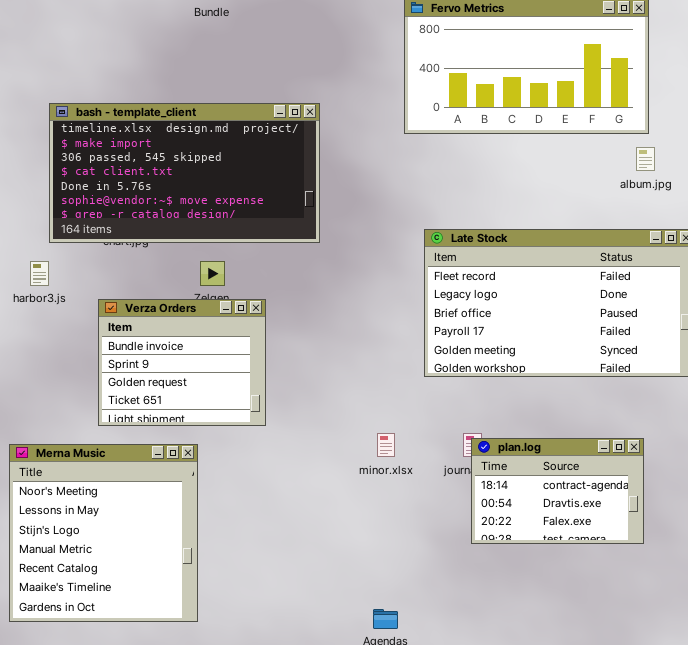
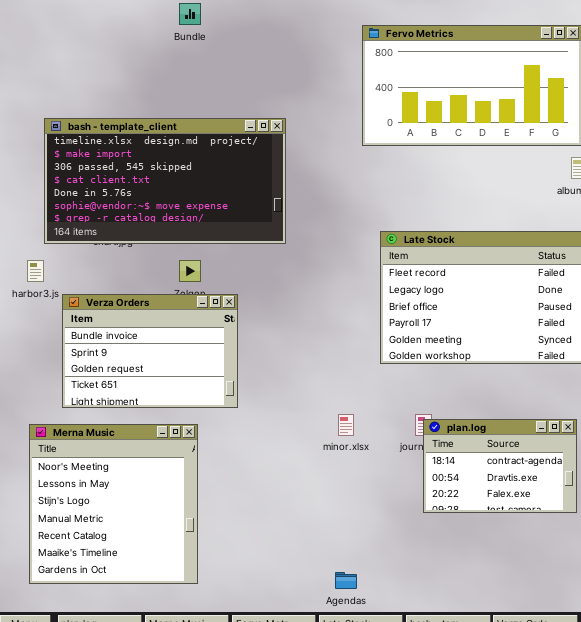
Verza Orders: [98,299,266,426] -> [62,294,238,408], resized
Merna Music: [9,444,198,622] -> [29,424,198,584], moved

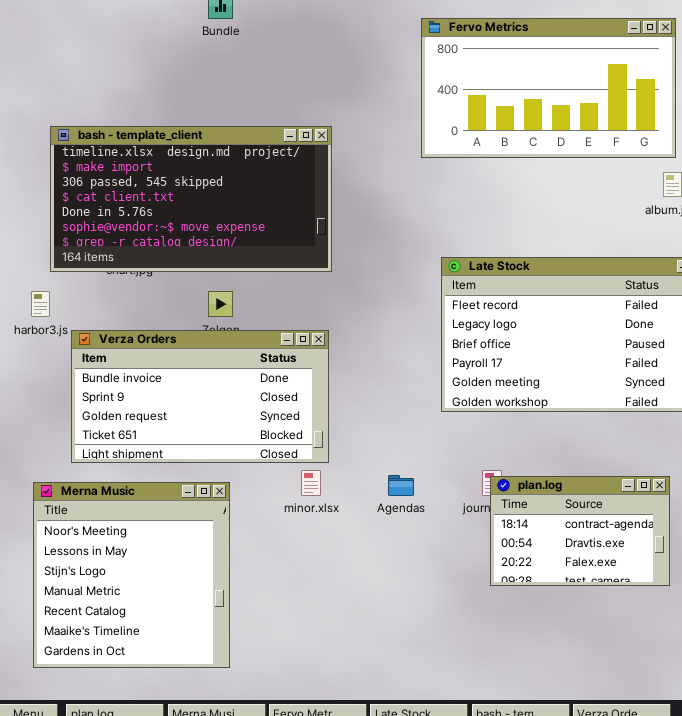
Verza Orders: [62,294,238,408] -> [71,330,329,463], resized
minor.xlsx: [338,414,354,436] -> [301,470,321,496], moved
Agendas: [335,572,357,589] -> [388,475,414,496], moved

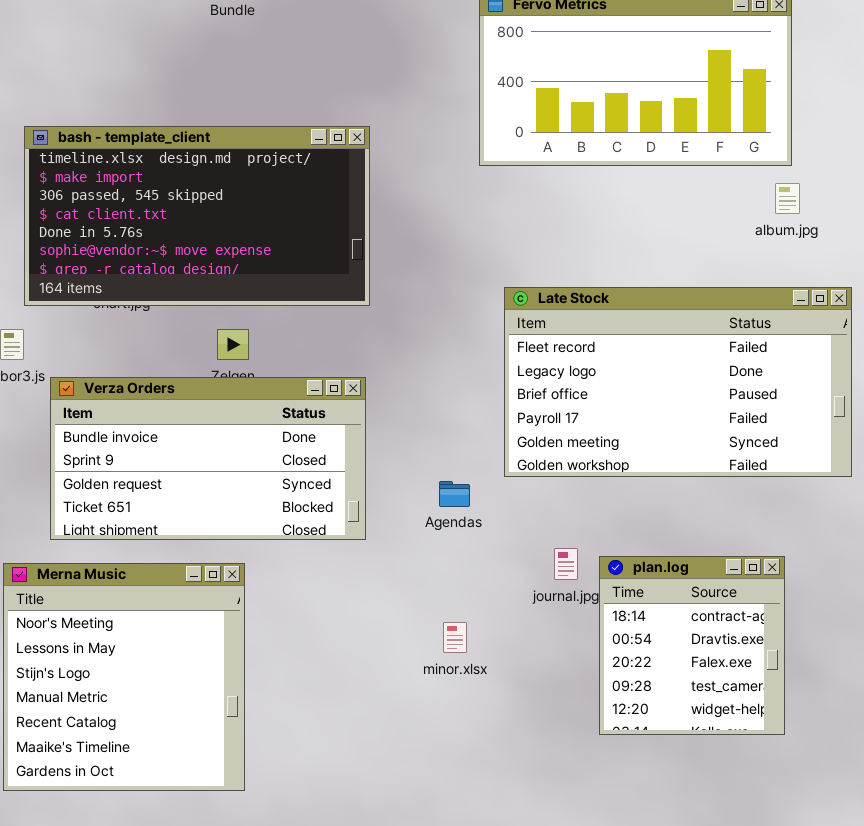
minor.xlsx: [301,470,321,496] -> [443,622,467,653], moved
Agendas: [388,475,414,496] -> [439,481,470,507], moved
plan.log: [490,476,670,586] -> [599,556,785,735], resized

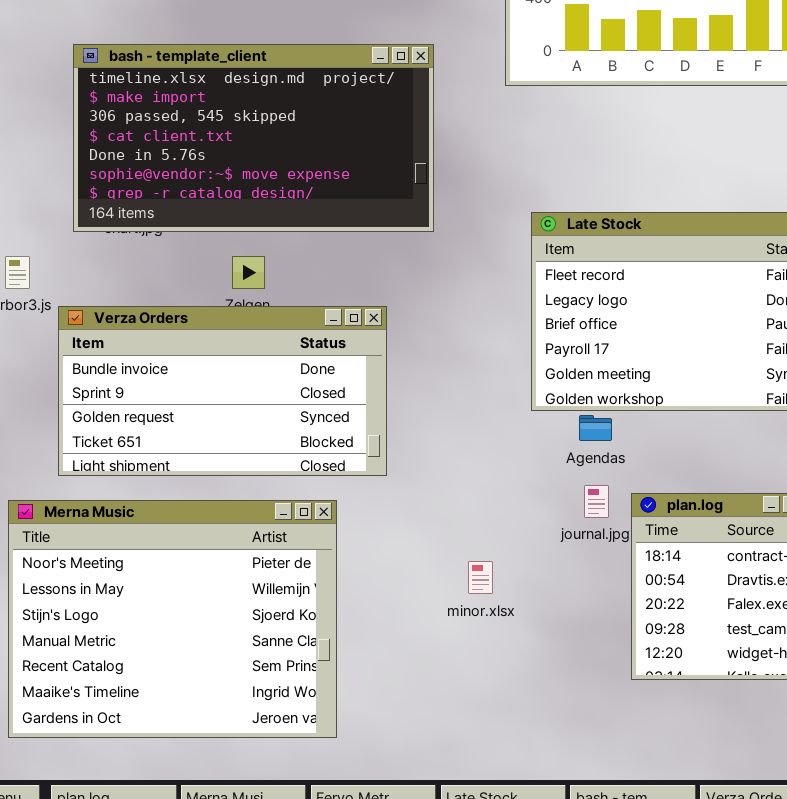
bash - template_client: [24,126,370,306] -> [73,44,434,232], moved
Agendas: [439,481,470,507] -> [579,415,612,441], moved
Merna Music: [3,563,245,791] -> [8,500,337,738], resized

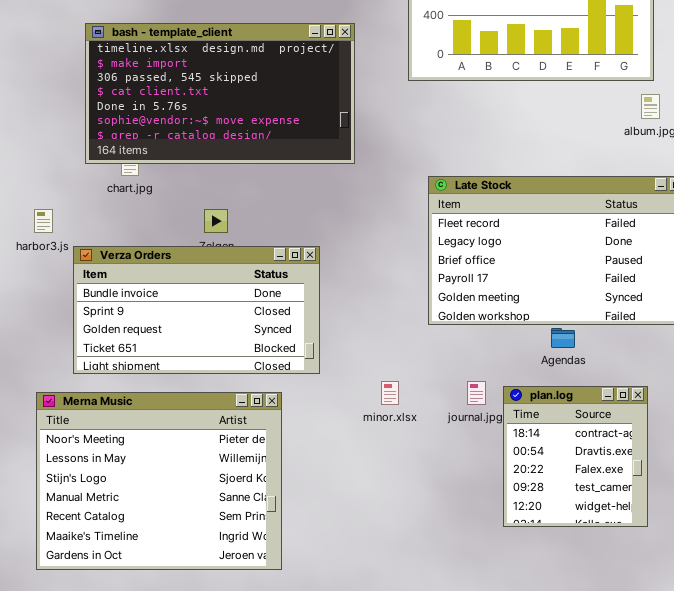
bash - template_client: [73,44,434,232] -> [85,23,355,164], moved
Agendas: [579,415,612,441] -> [551,328,575,348], moved
minor.xlsx: [468,561,493,594] -> [381,381,399,405], moved

